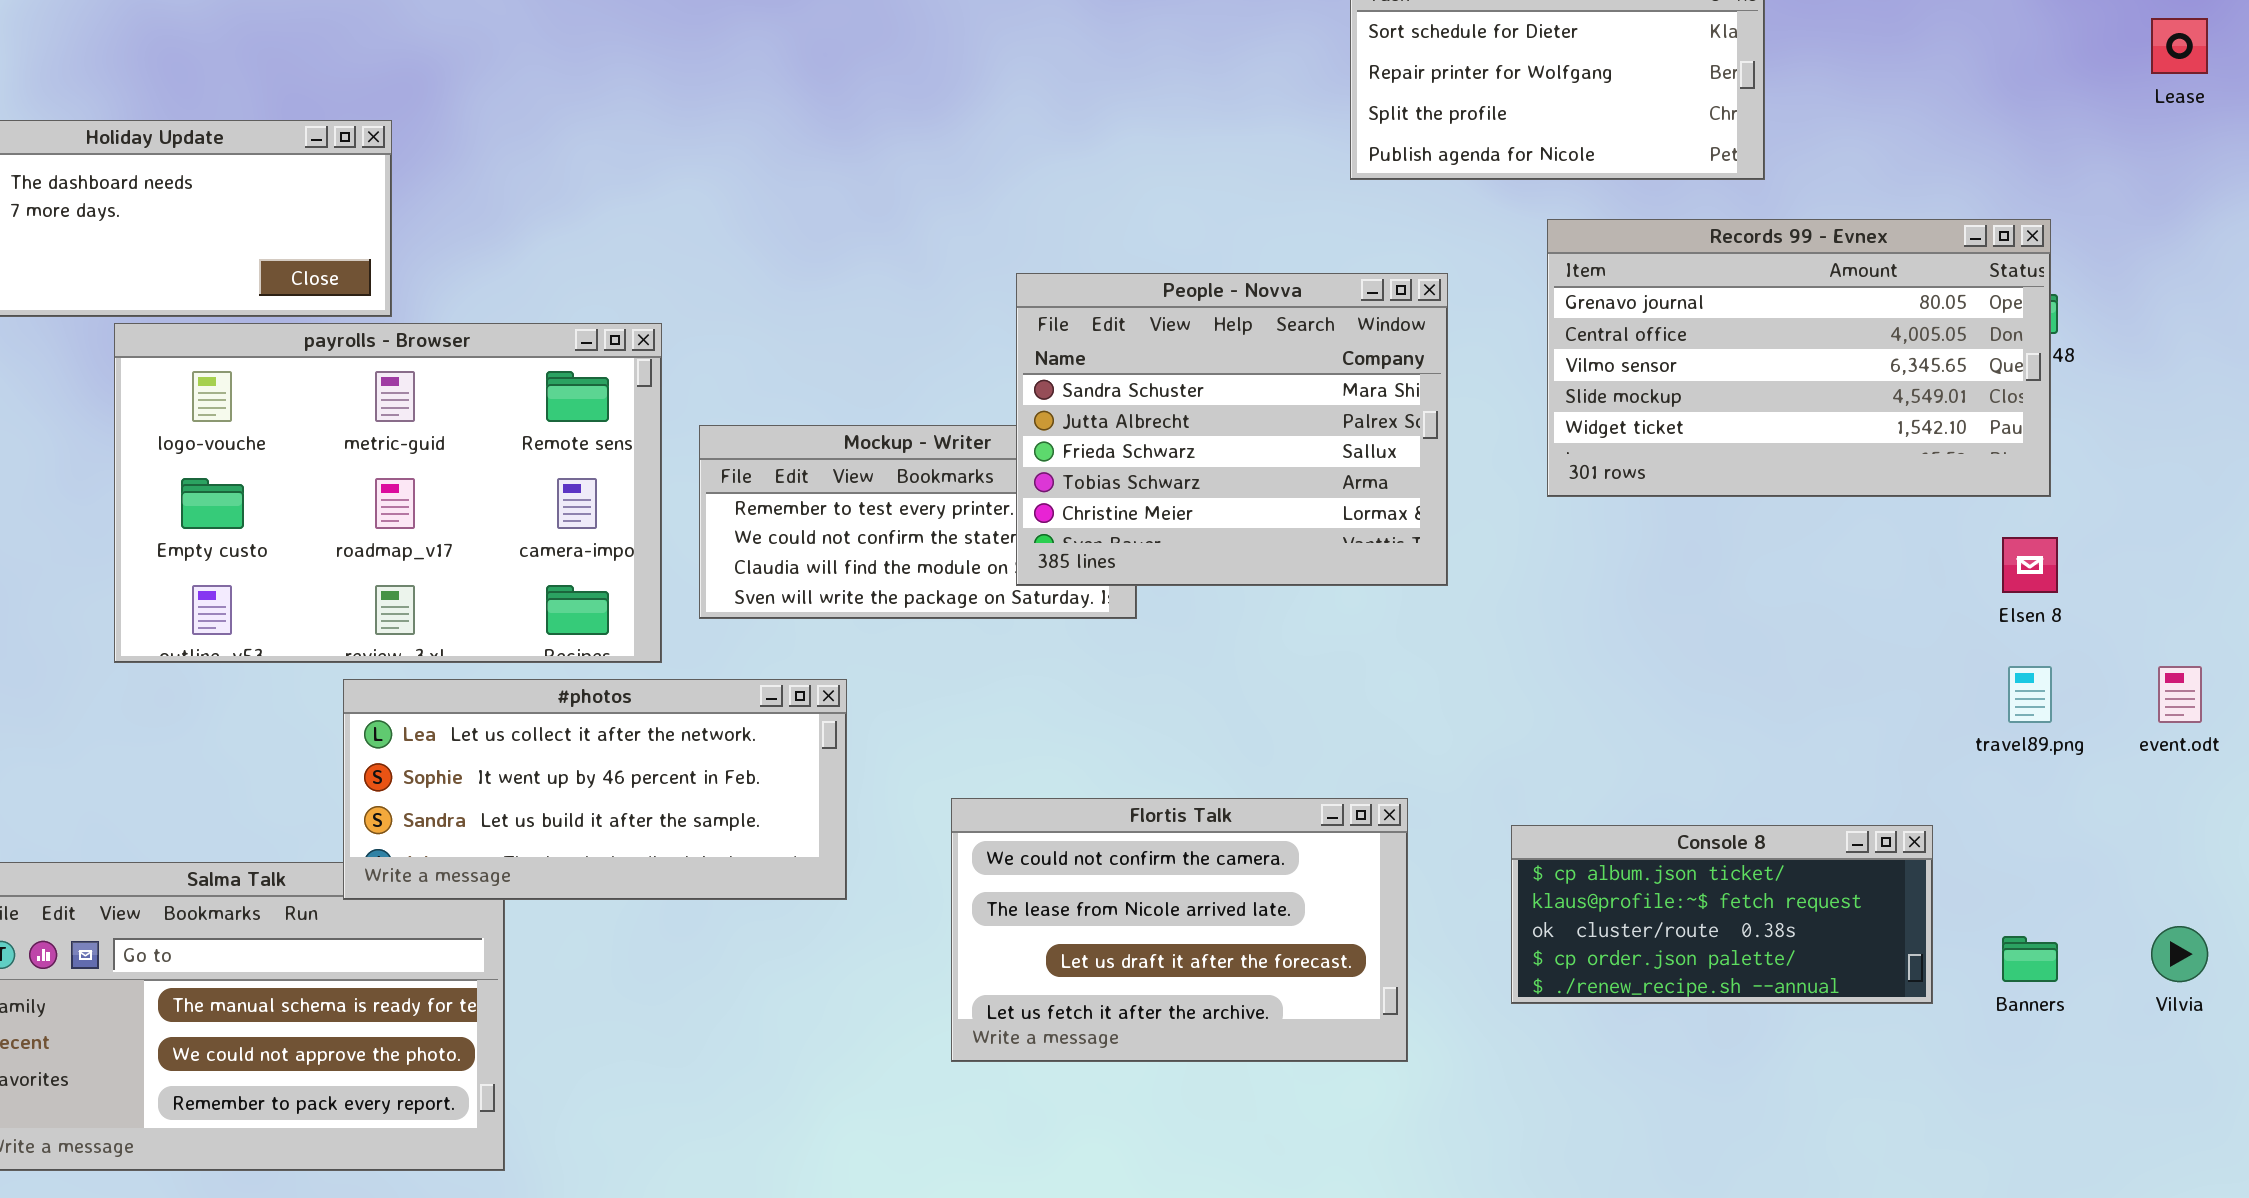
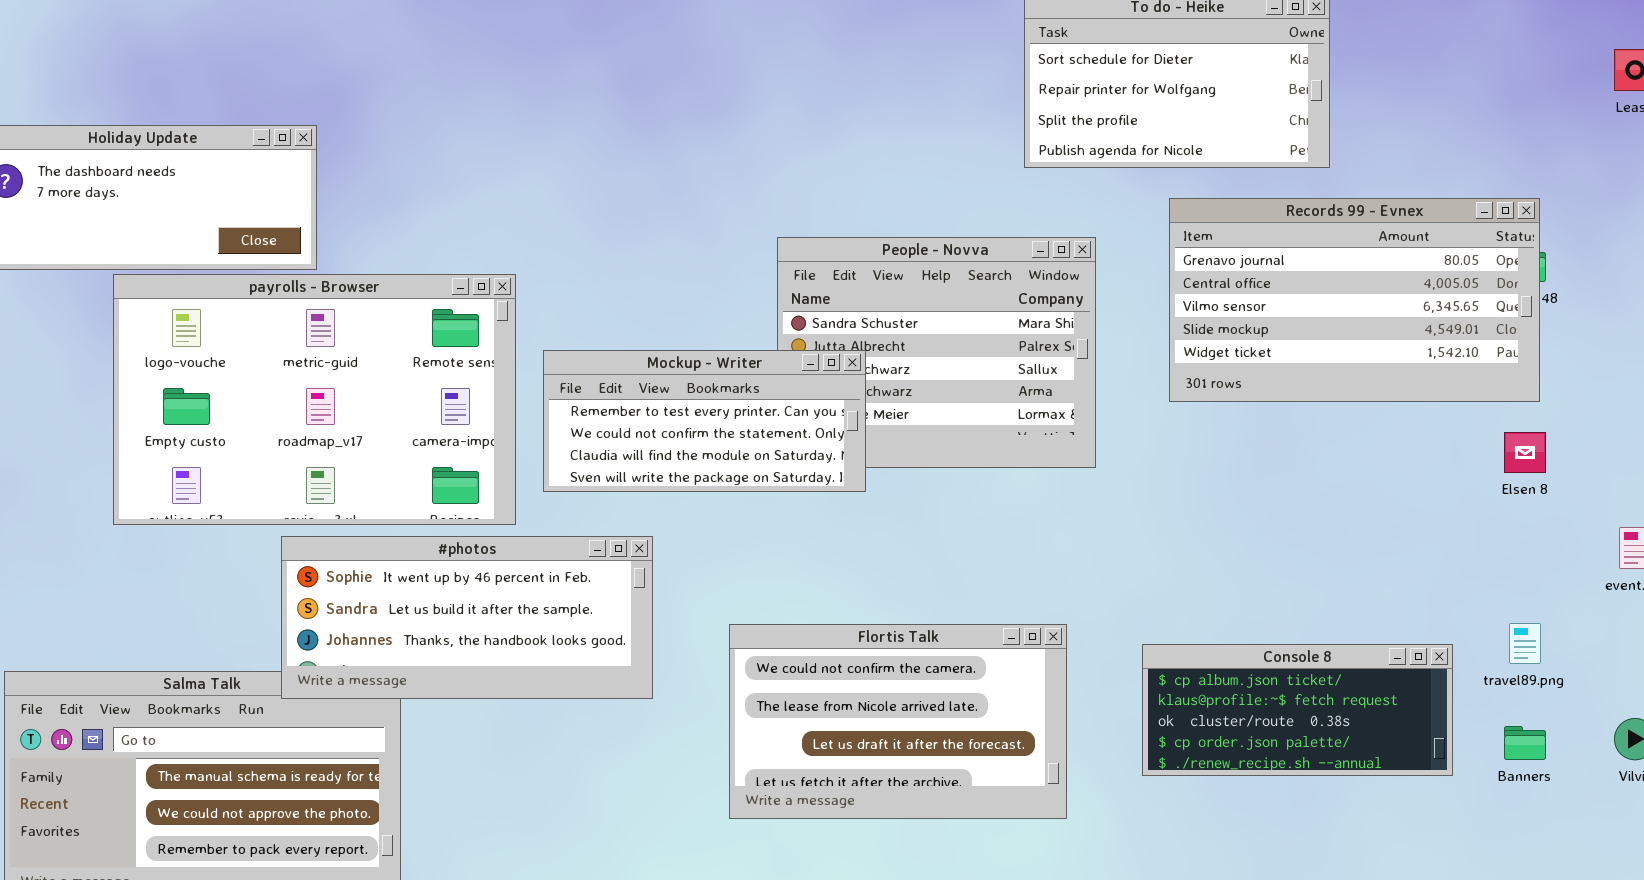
Mockup - Writer: [699,425,1137,619] -> [543,350,866,492], raised
travel89.png: [2008,666,2052,723] -> [1509,623,1541,664], moved
#photos: [343,679,847,900] -> [281,536,653,699], scrolled down 1 row

